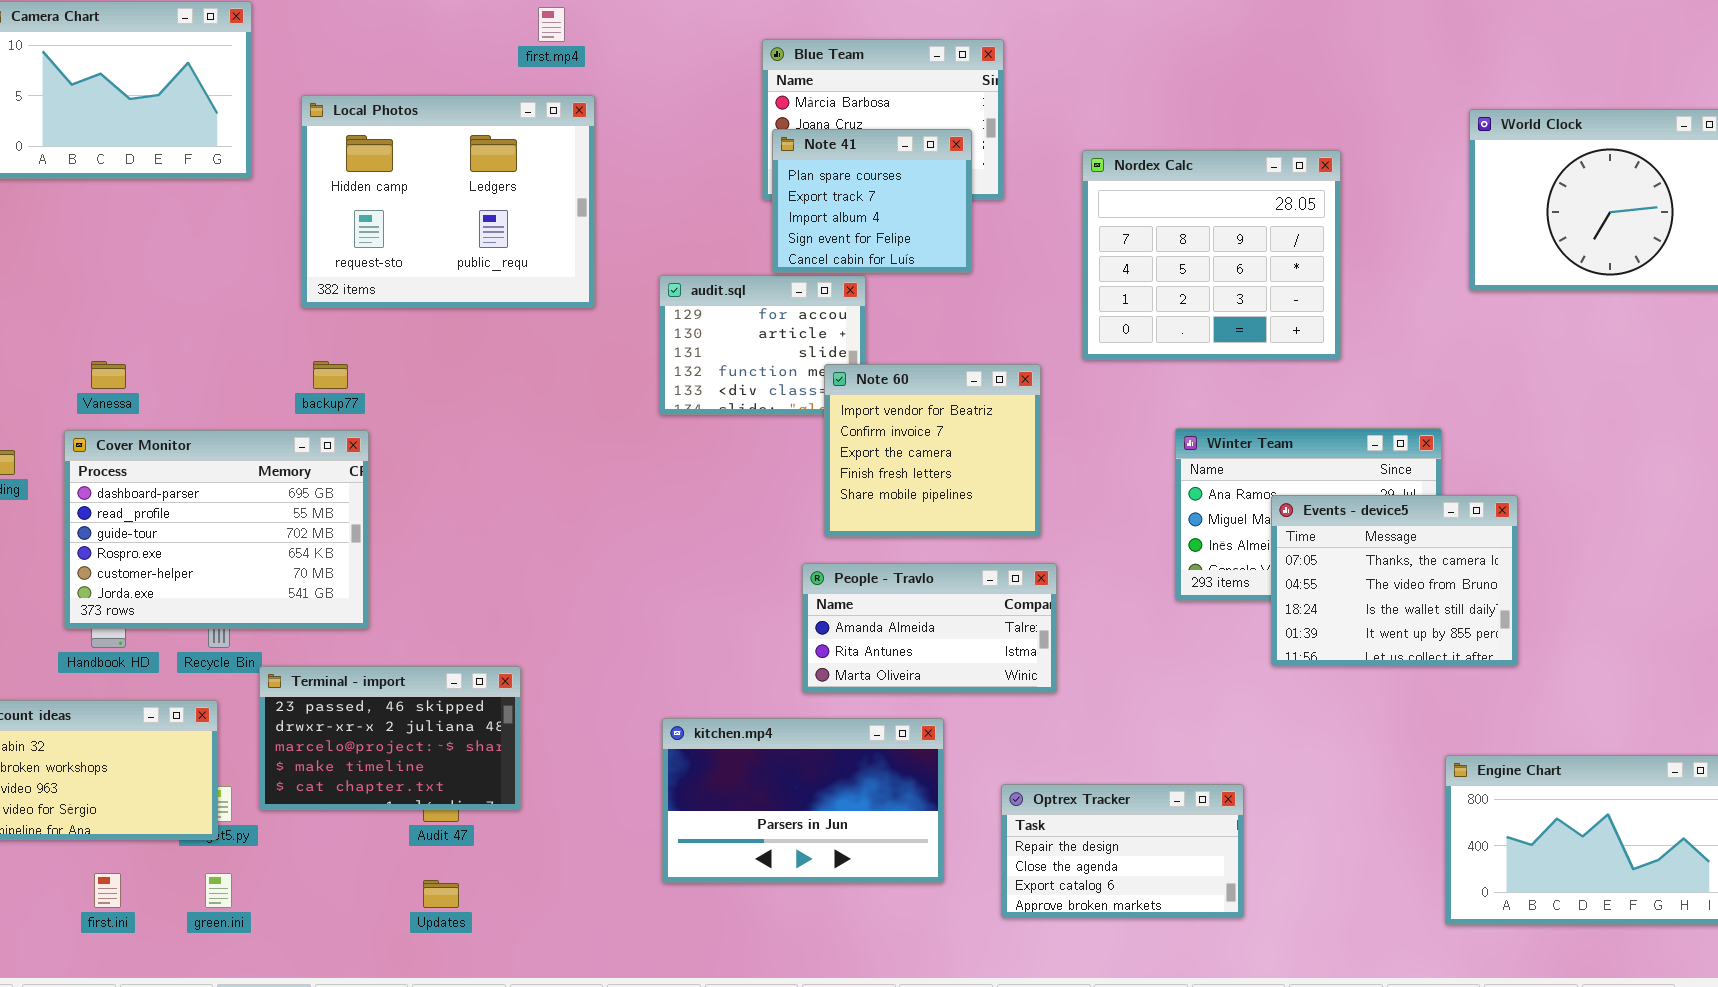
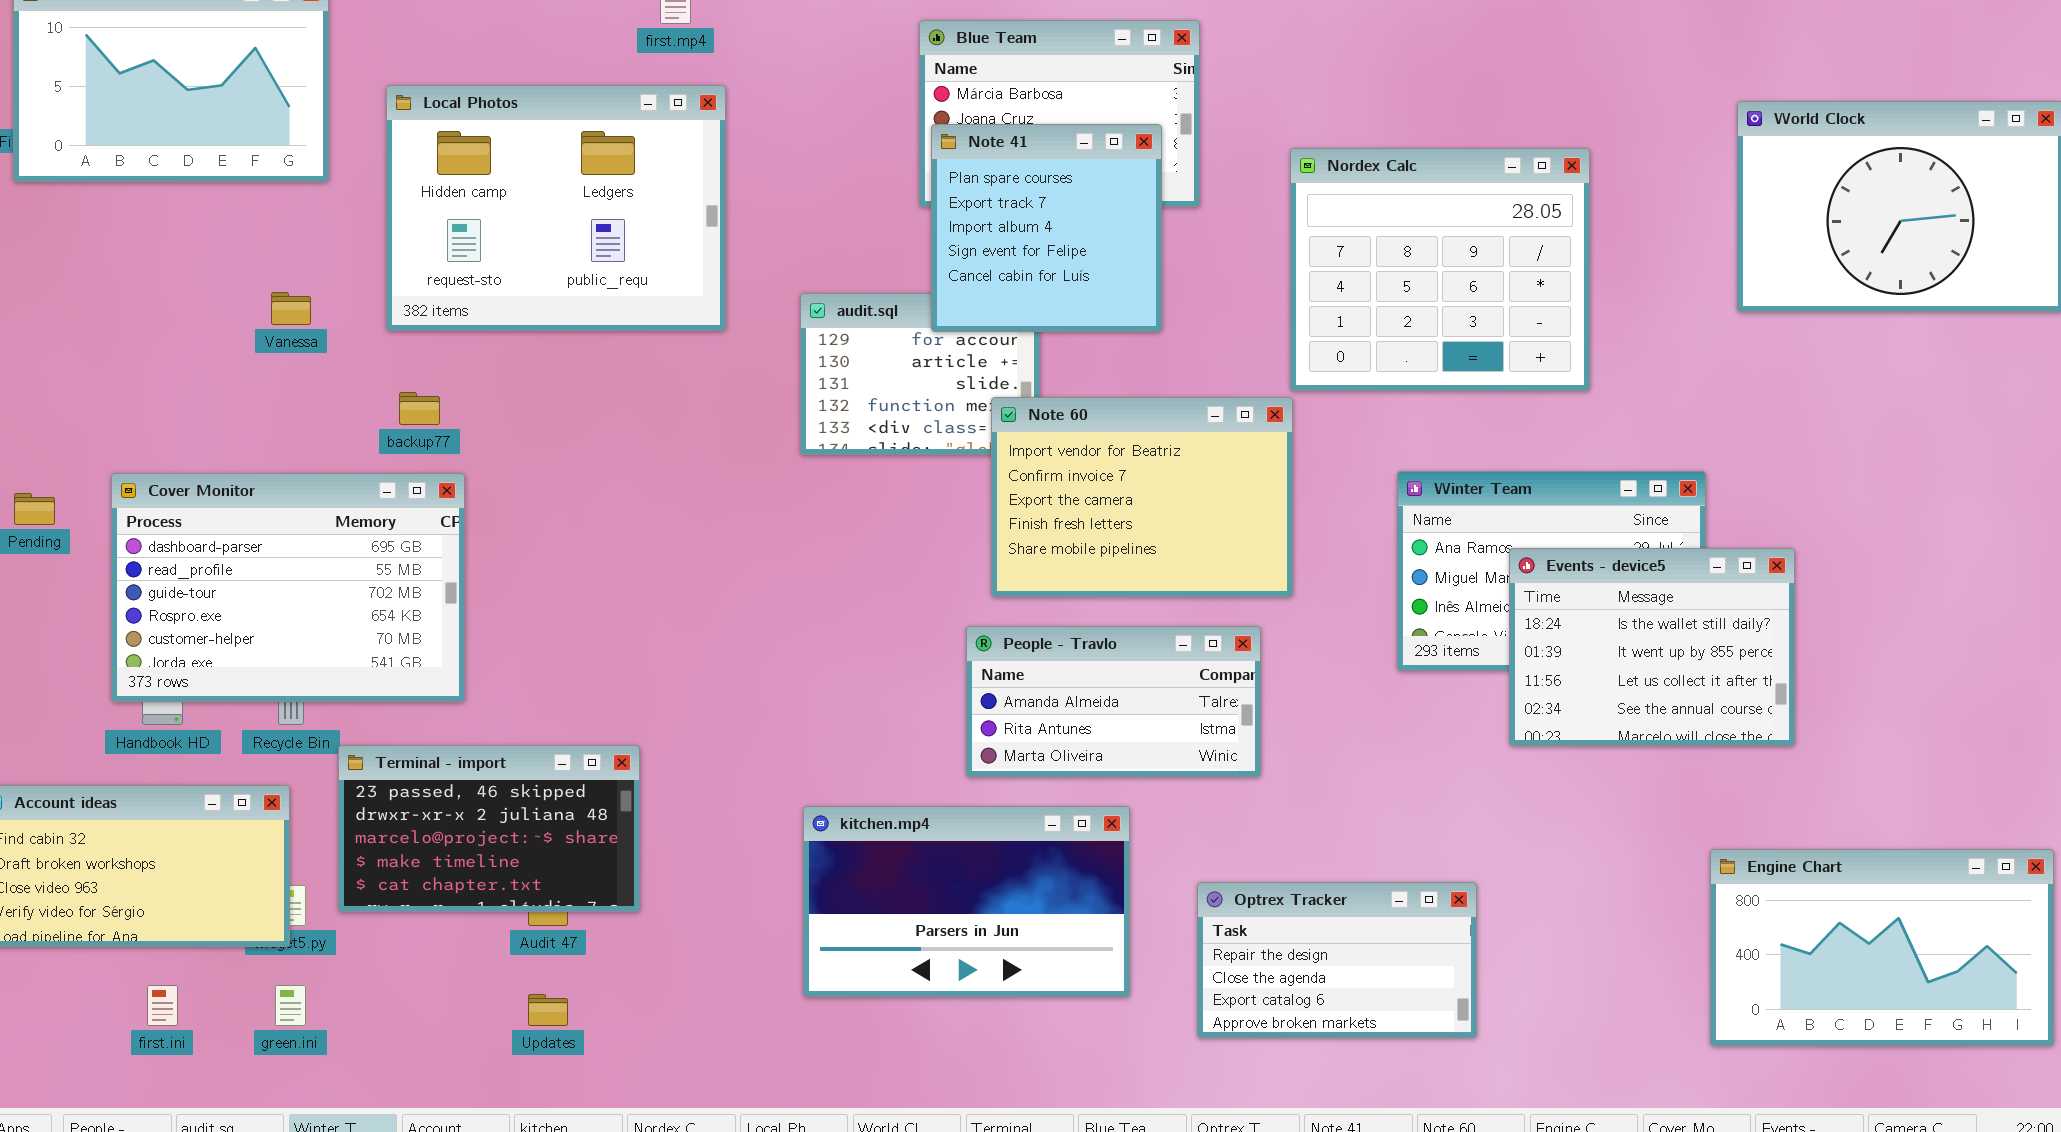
Note 41: [772,129,972,273] -> [931,124,1162,332], resized
Vanessa: [91,361,126,389] -> [271,292,311,325], moved
Note 60: [824,364,1041,537] -> [991,397,1293,597], resized
Events - device5: [1271,495,1518,666] -> [1509,548,1795,746], scrolled down 2 rows

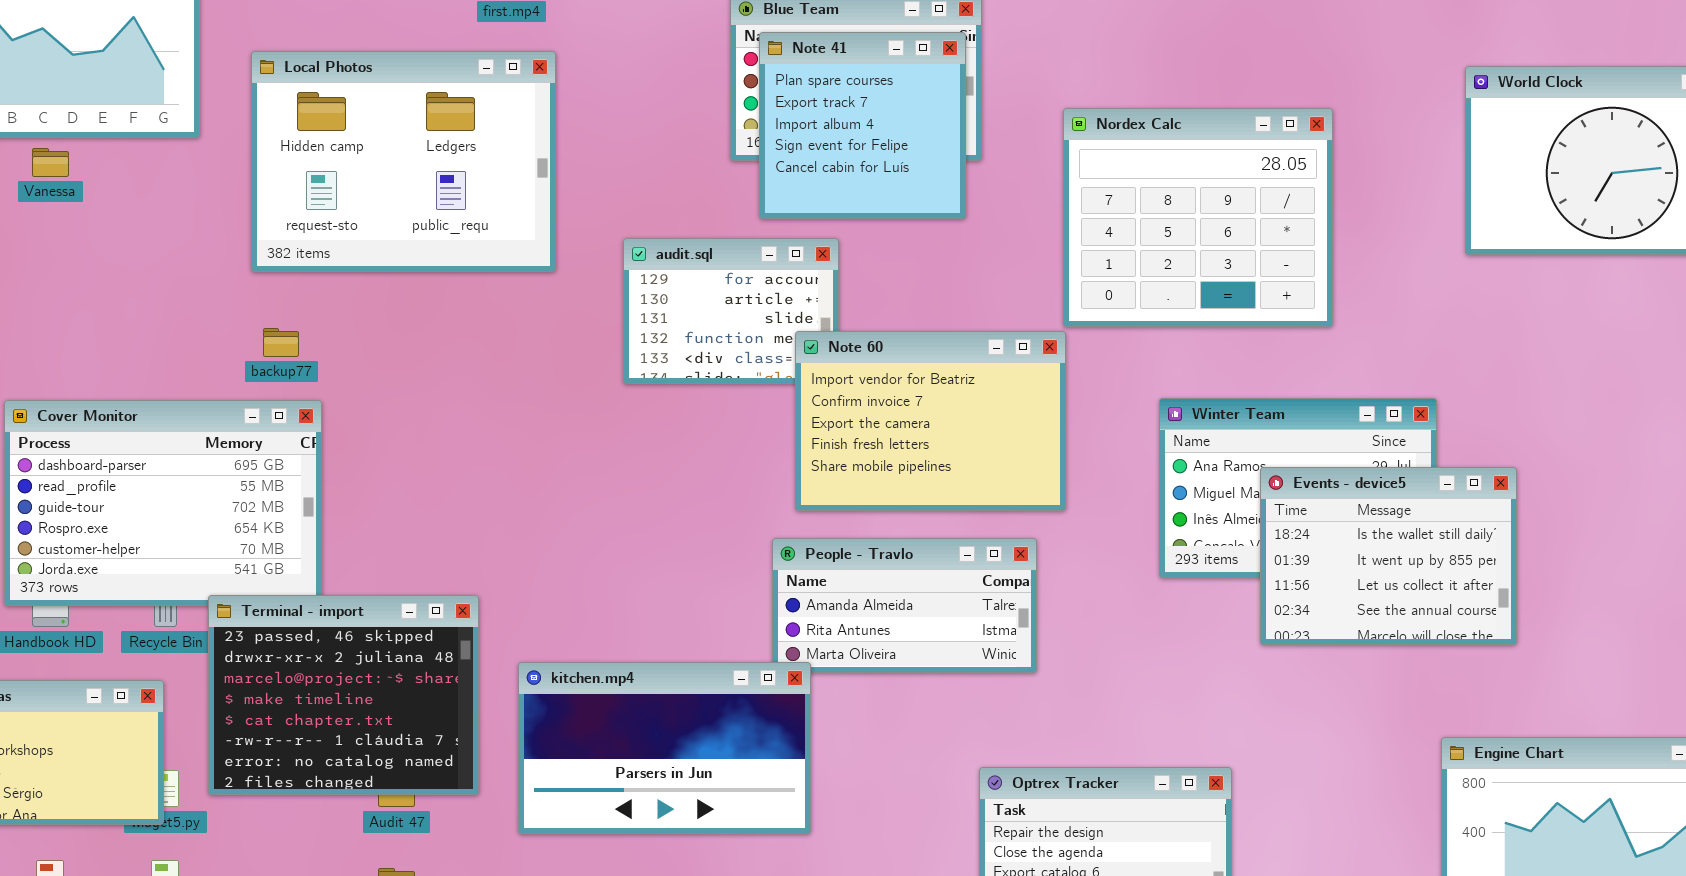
Note 41: [931,124,1162,332] -> [759,32,966,219], moved
Vanessa: [271,292,311,325] -> [32,148,69,177], moved
Terminal - import: [338,745,640,912] -> [208,595,479,795], resized
kitchen.mp4: [803,806,1130,997] -> [518,662,811,834], moved

